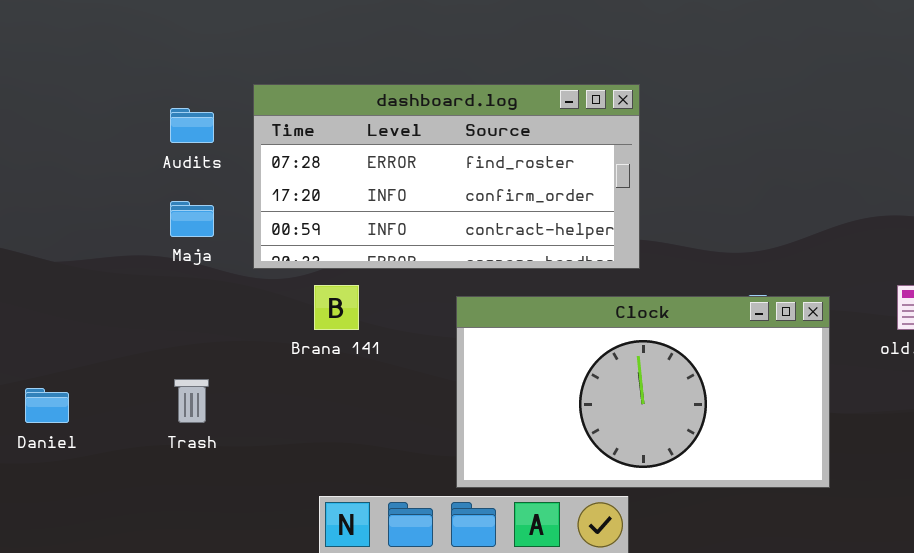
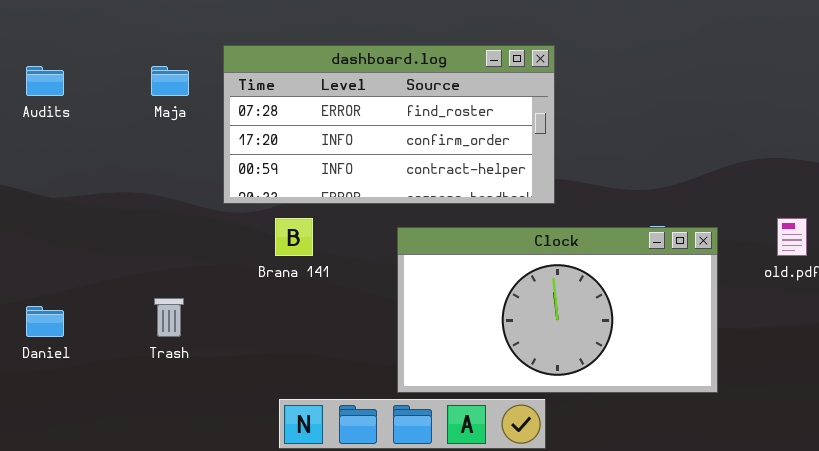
Audits: [170,108,214,143] -> [26,66,64,96], moved
Maja: [170,201,214,237] -> [151,66,189,96], moved

